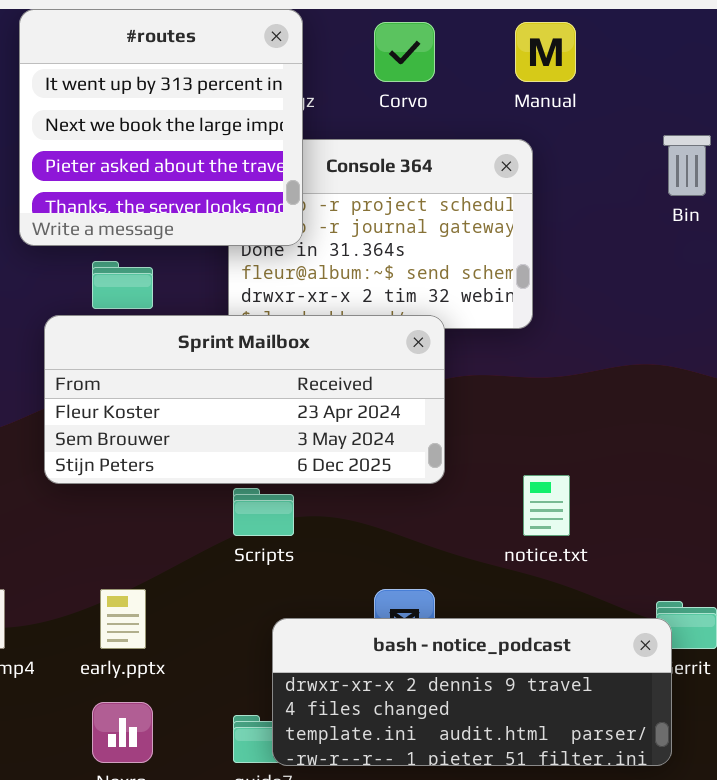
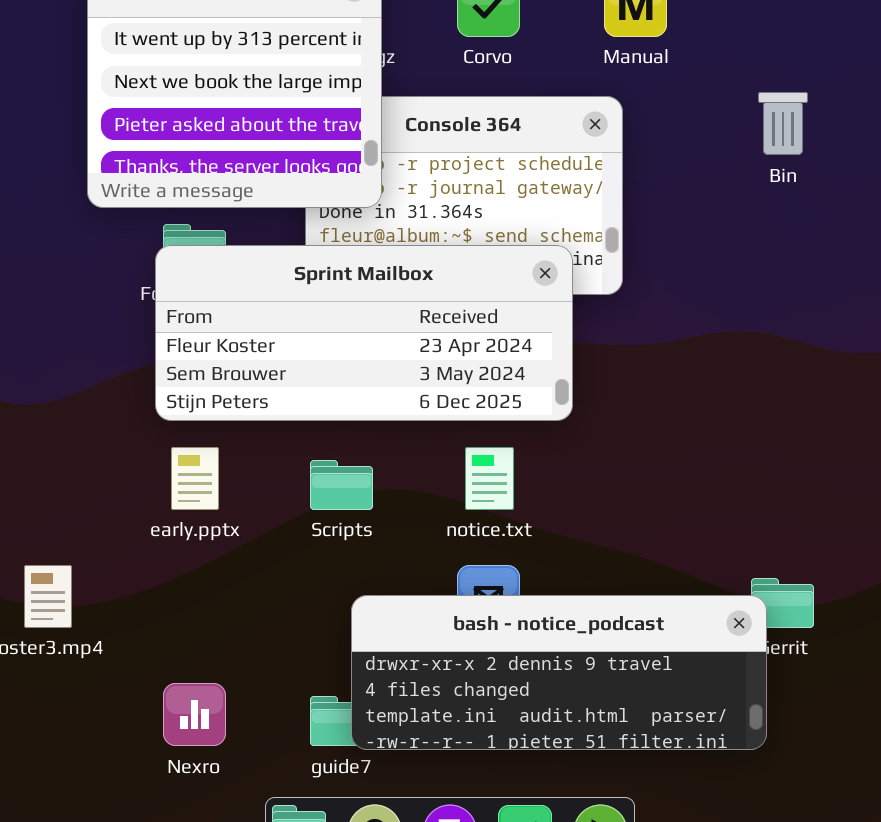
Sprint Mailbox: [44,315,445,484] -> [155,245,573,421], moved
notice.txt: [523,475,570,536] -> [465,447,514,510], moved
early.pptx: [100,589,146,649] -> [171,447,219,510], moved

